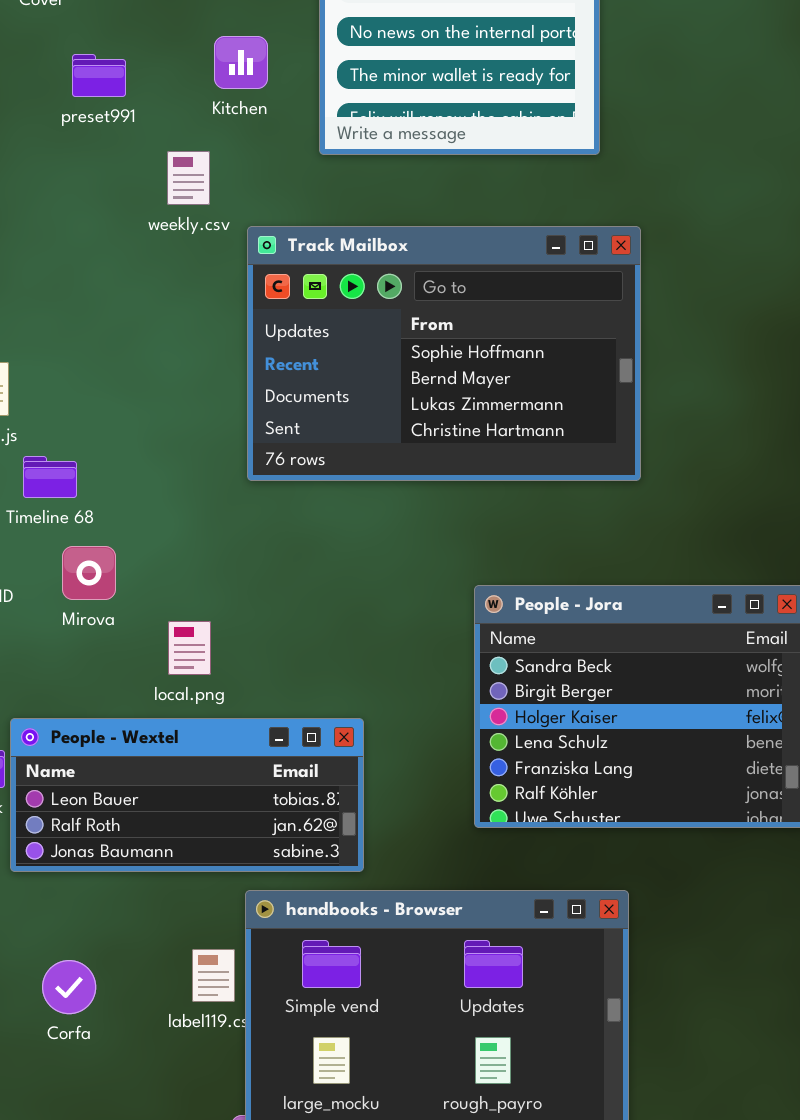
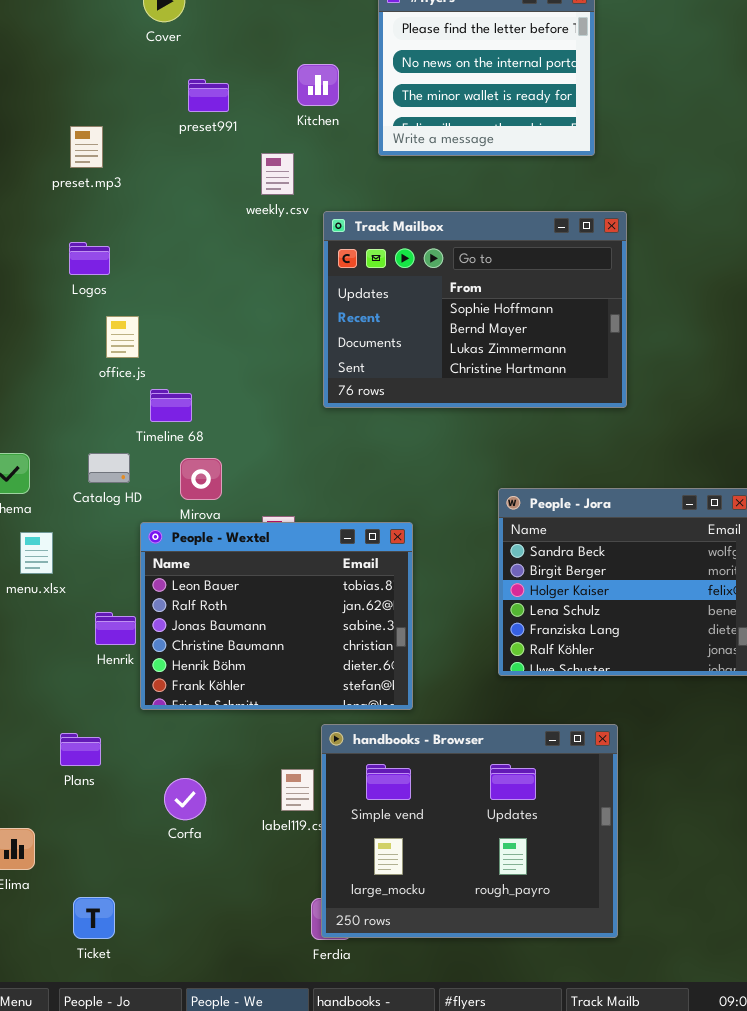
People - Wextel: [10,718,364,872] -> [140,522,413,710], resized

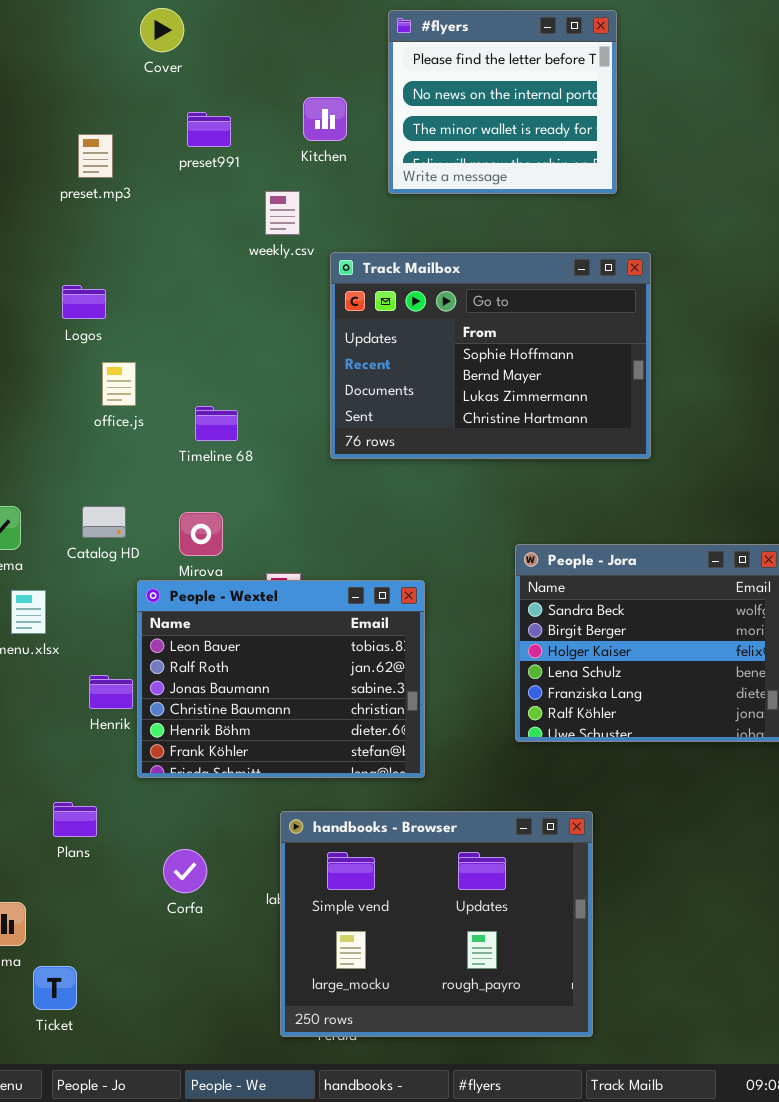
preset.mp3: [70,126,103,168] -> [78,134,113,178], moved
Timeline 68: [150,389,192,422] -> [195,406,238,441], moved
handbooks - Browser: [321,724,618,938] -> [280,811,593,1037], moved
Ticket: [73,897,115,939] -> [33,966,77,1010], moved

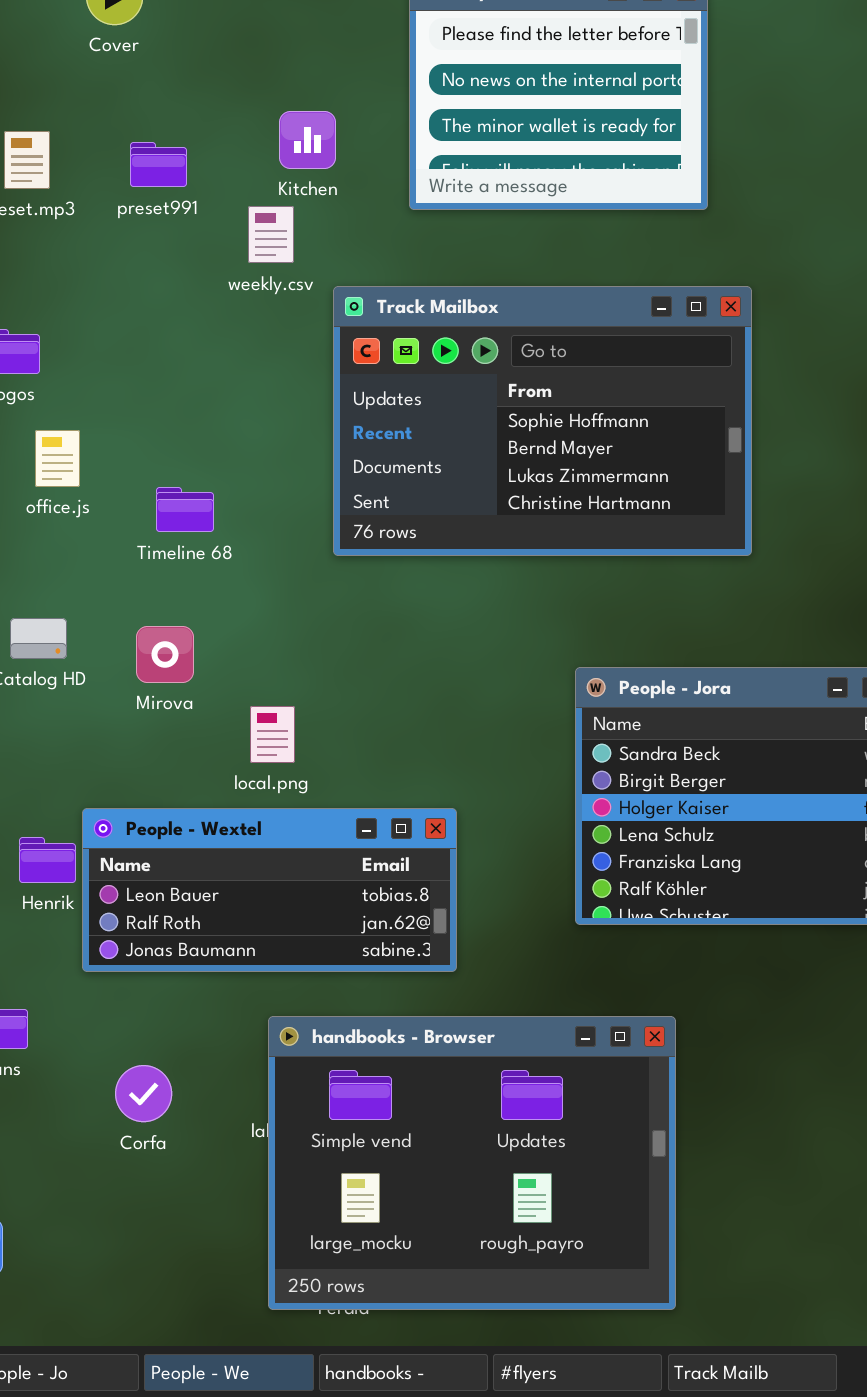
Kitchen: [303,97,347,141] -> [279,111,336,169], moved
preset991: [187,112,231,147] -> [130,142,187,187], moved
People - Wextel: [137,580,425,778] -> [82,808,457,972], resized

